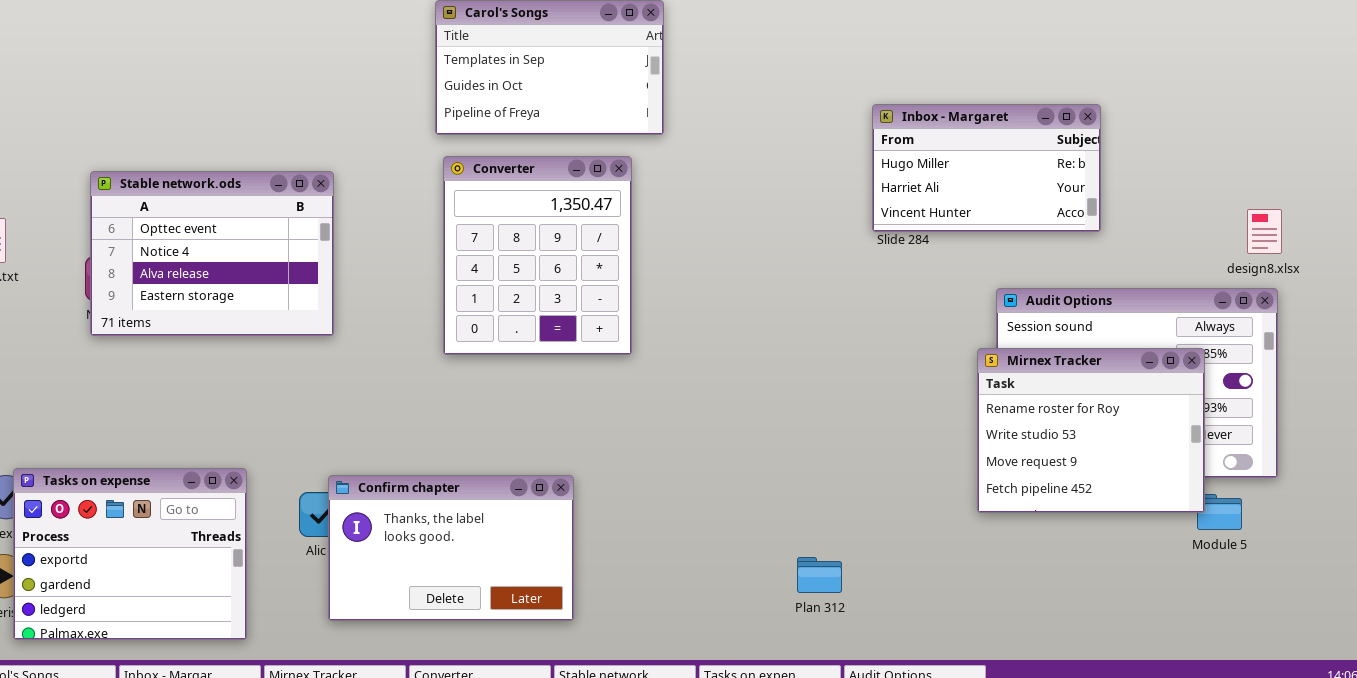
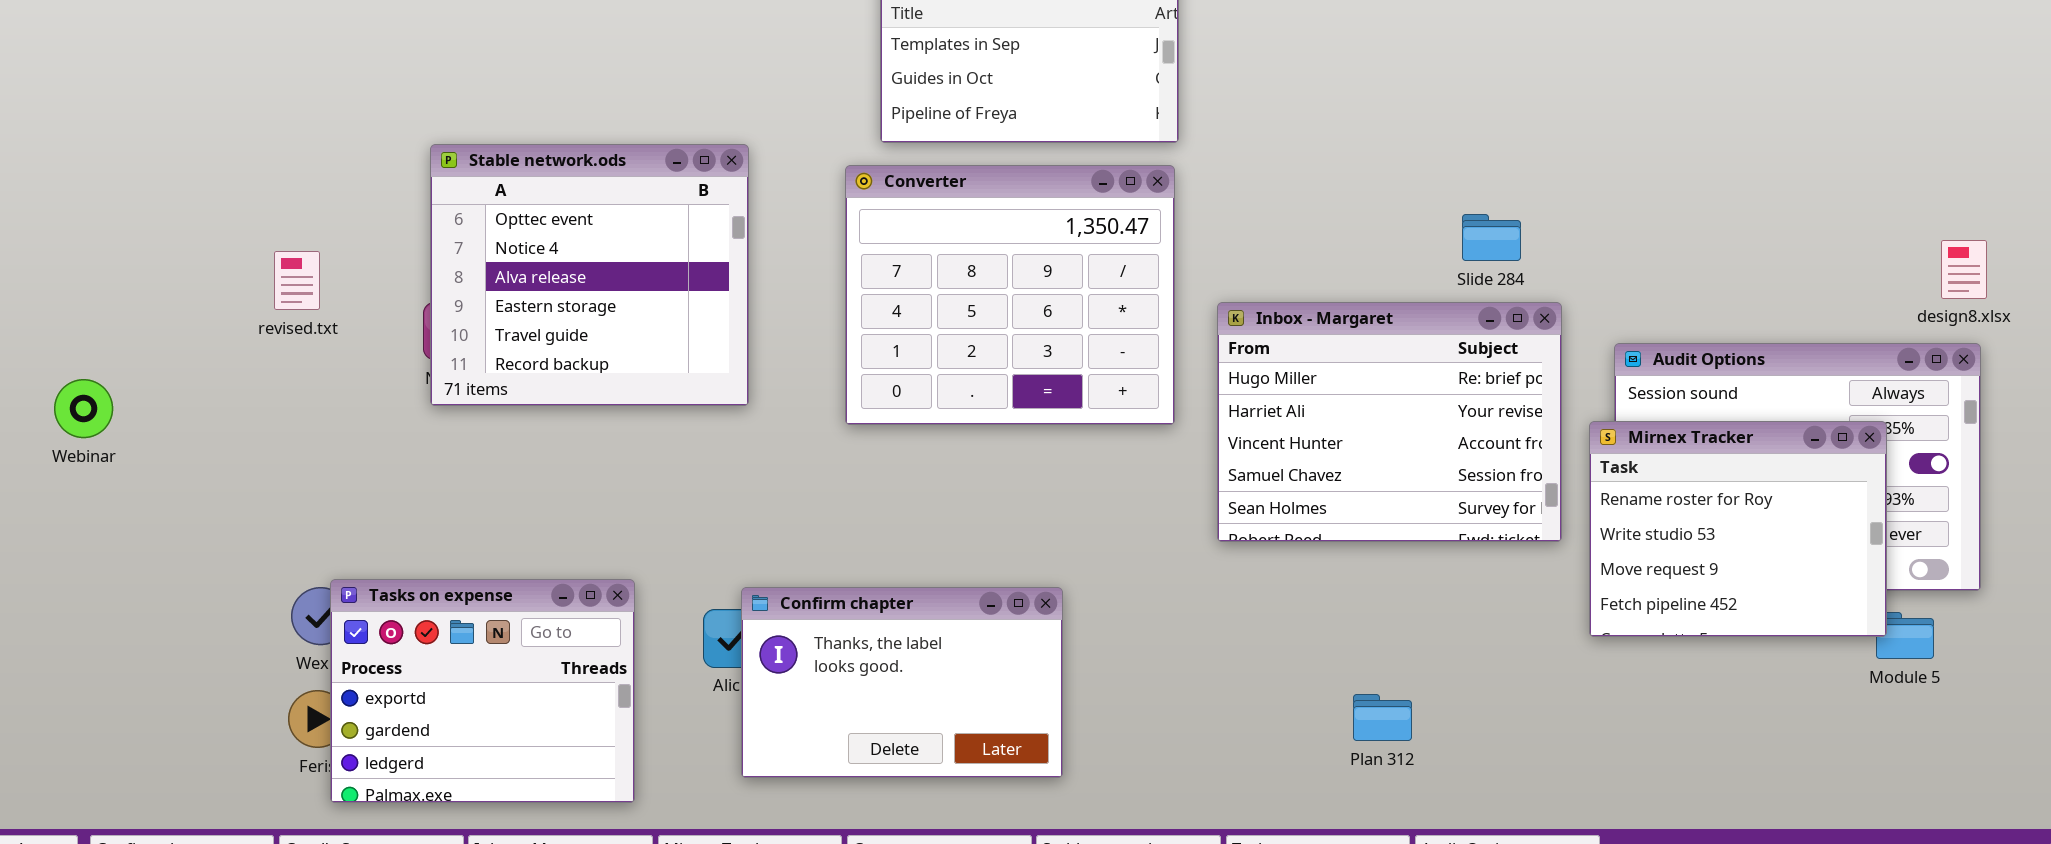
Inbox - Margaret: [872,104,1101,232] -> [1217,302,1562,542], moved, resized
Converter: [443,156,632,355] -> [845,165,1175,425], moved, resized
Stable network.ods: [90,171,334,336] -> [430,144,749,406], resized

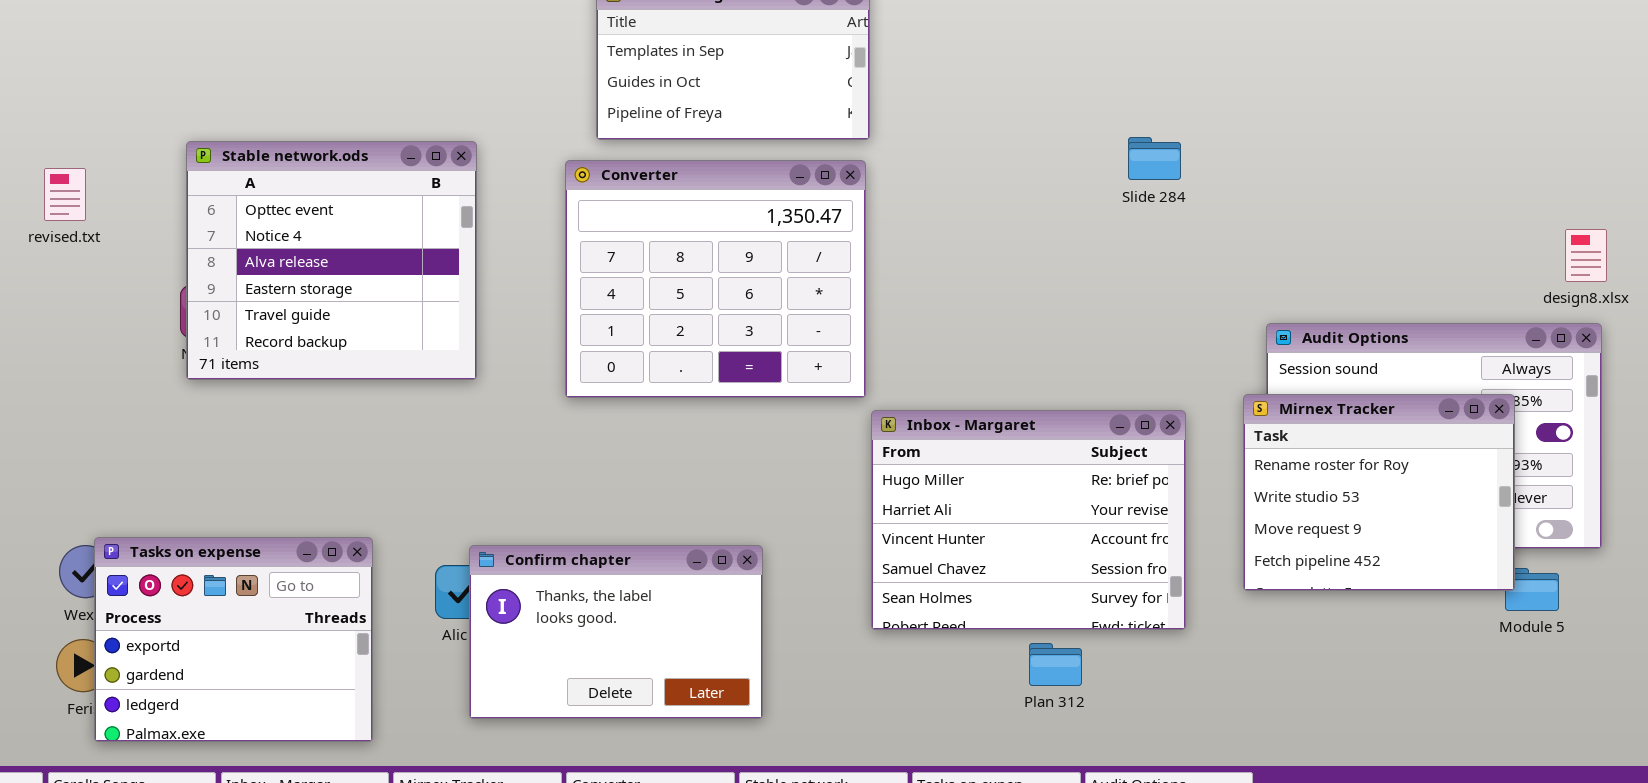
Slide 284: [1462,214,1521,261] -> [1128,137,1181,180], moved
revised.txt: [274,251,320,310] -> [44,168,86,221], moved
Inbox - Margaret: [1217,302,1562,542] -> [871,410,1186,630], moved

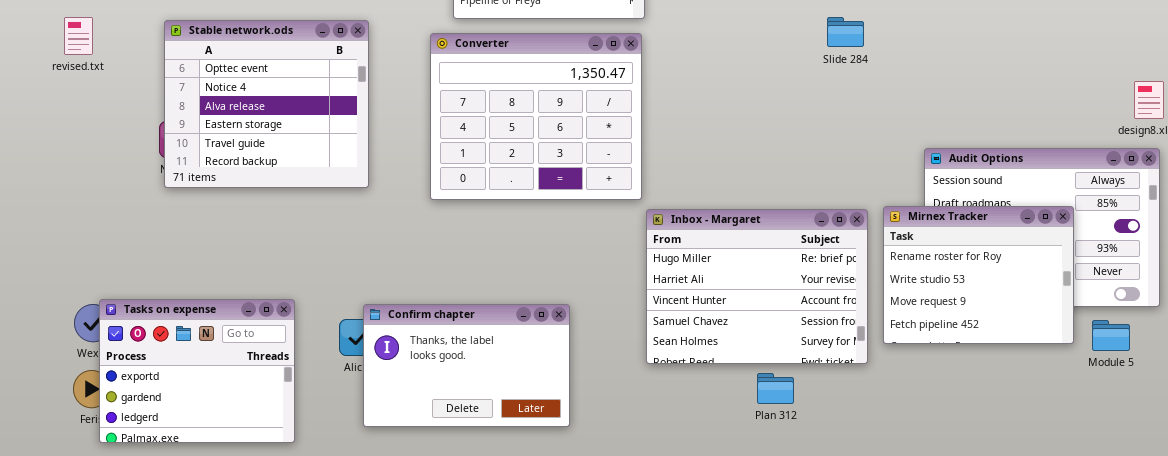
revised.txt: [44,168,86,221] -> [64,17,93,55], moved
Mirnex Tracker: [1243,394,1515,591] -> [883,206,1074,344], moved

